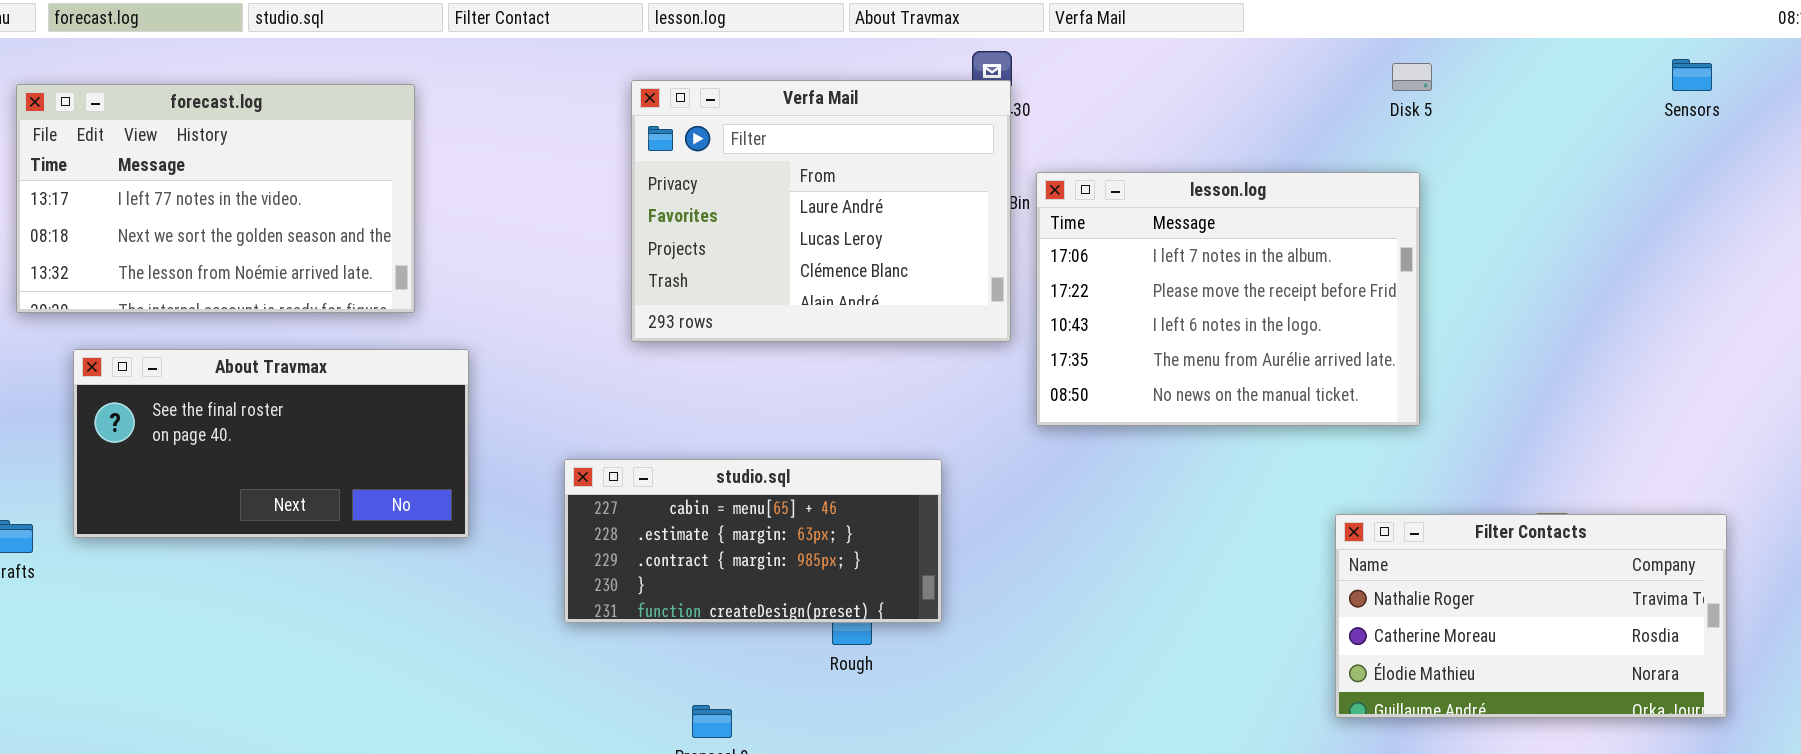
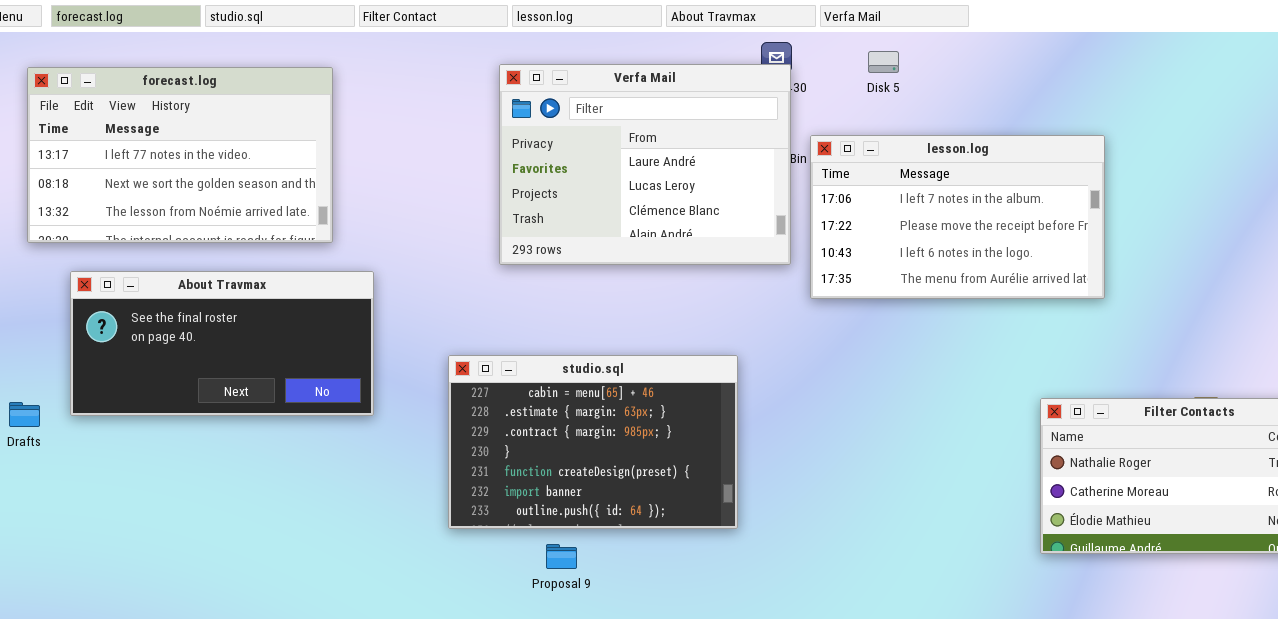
Disk 5: [1392,63,1432,91] -> [868,51,899,73], moved
lesson.log: [1036,172,1420,426] -> [810,135,1105,299], resized
studio.sql: [564,459,942,623] -> [448,355,738,529], resized

